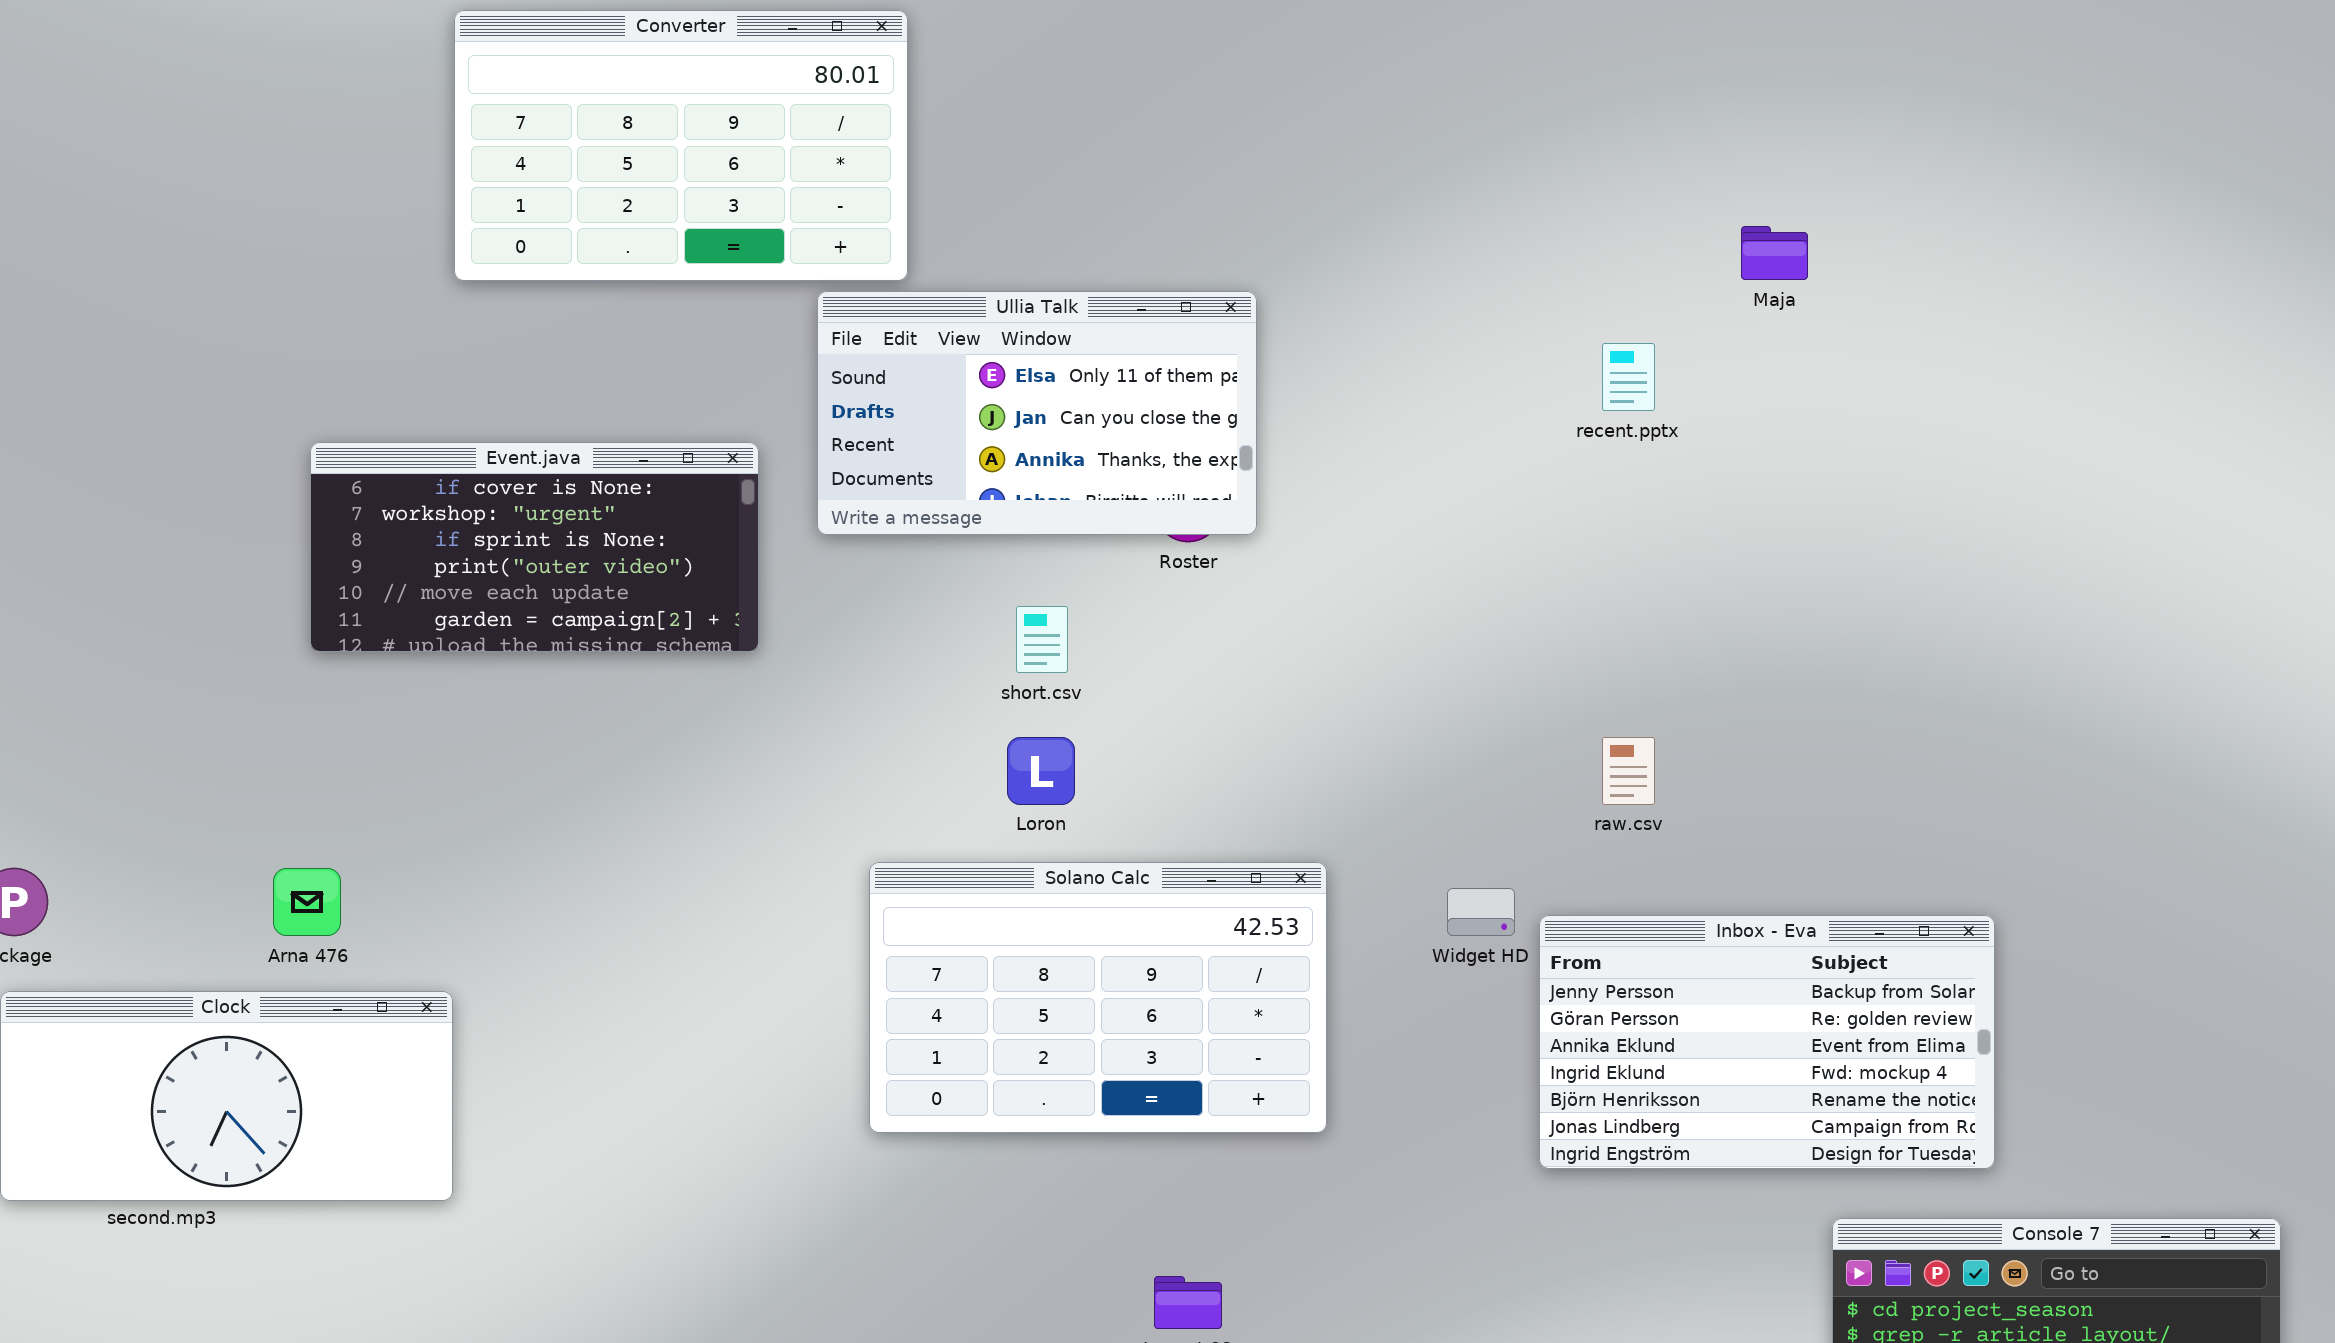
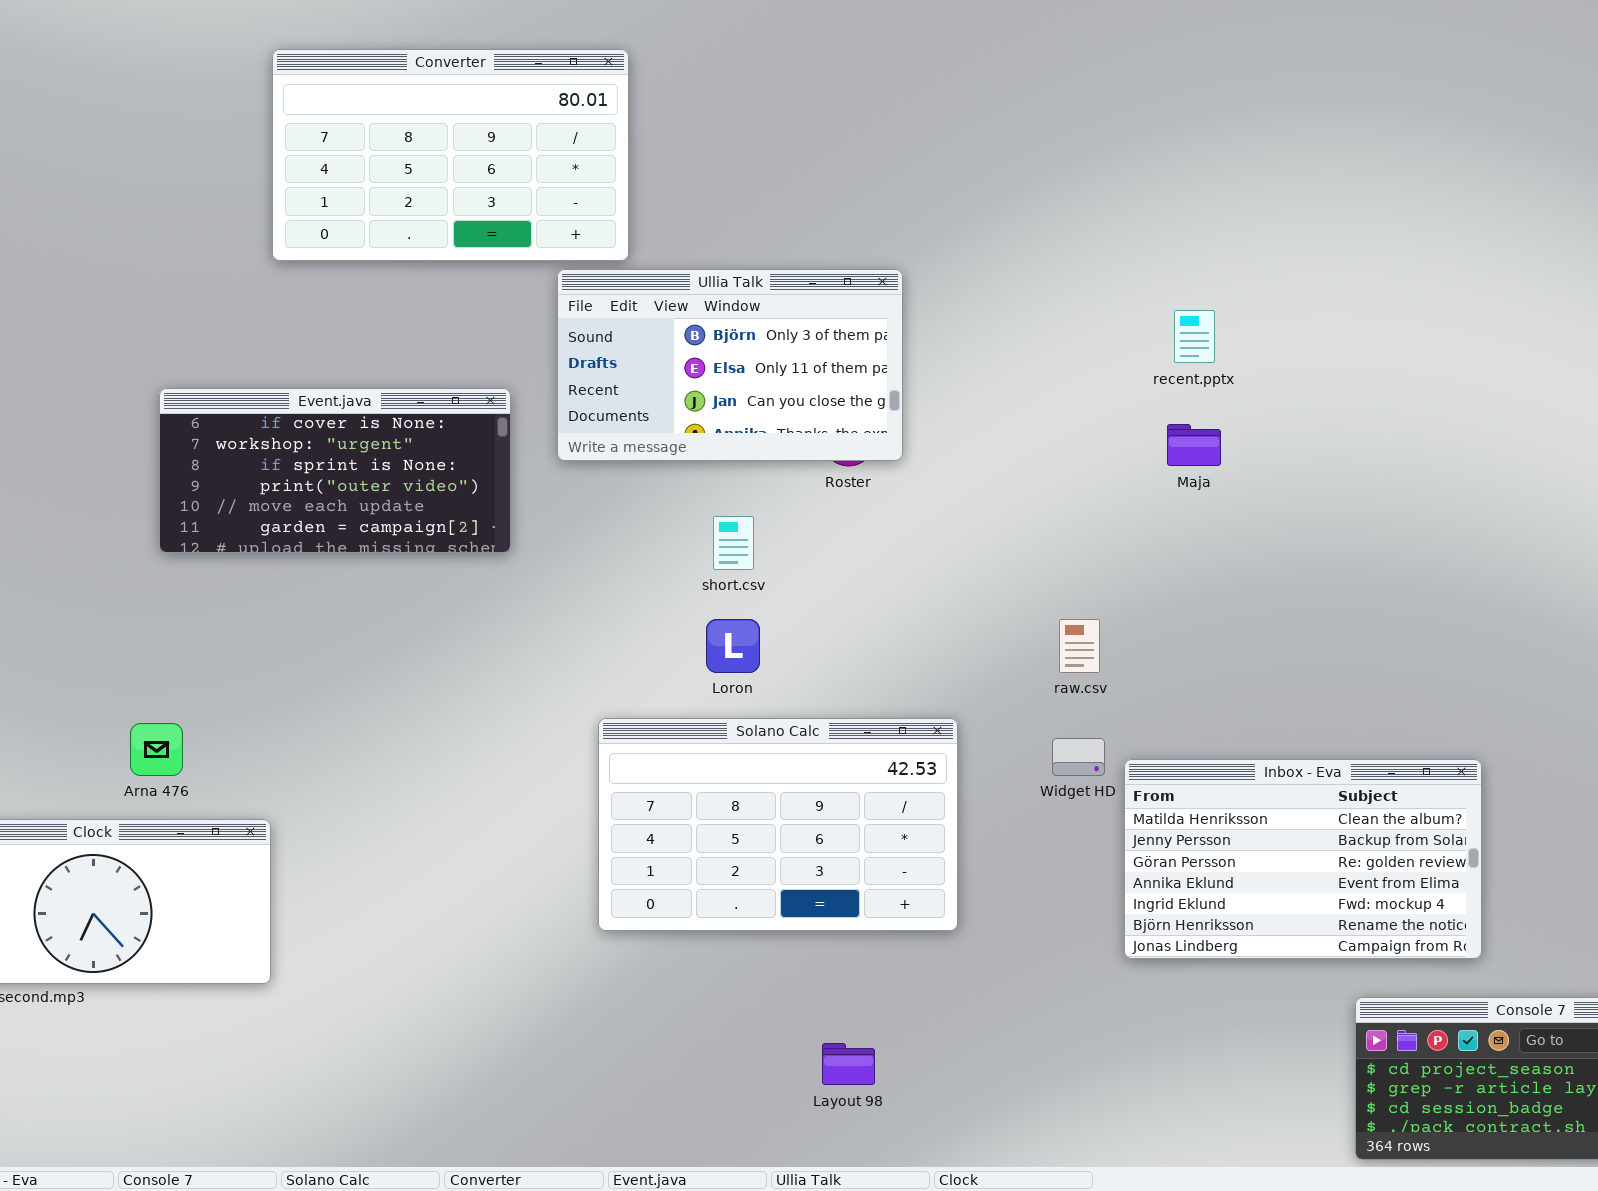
Maja: [1741,226,1808,280] -> [1167,424,1221,466], moved
Ullia Talk: [817,291,1257,535] -> [557,269,903,461], scrolled up 1 row
raw.csv: [1602,737,1655,805] -> [1059,619,1100,673], moved
Inbox - Eva: [1539,915,1995,1169] -> [1124,759,1482,959], scrolled up 1 row

